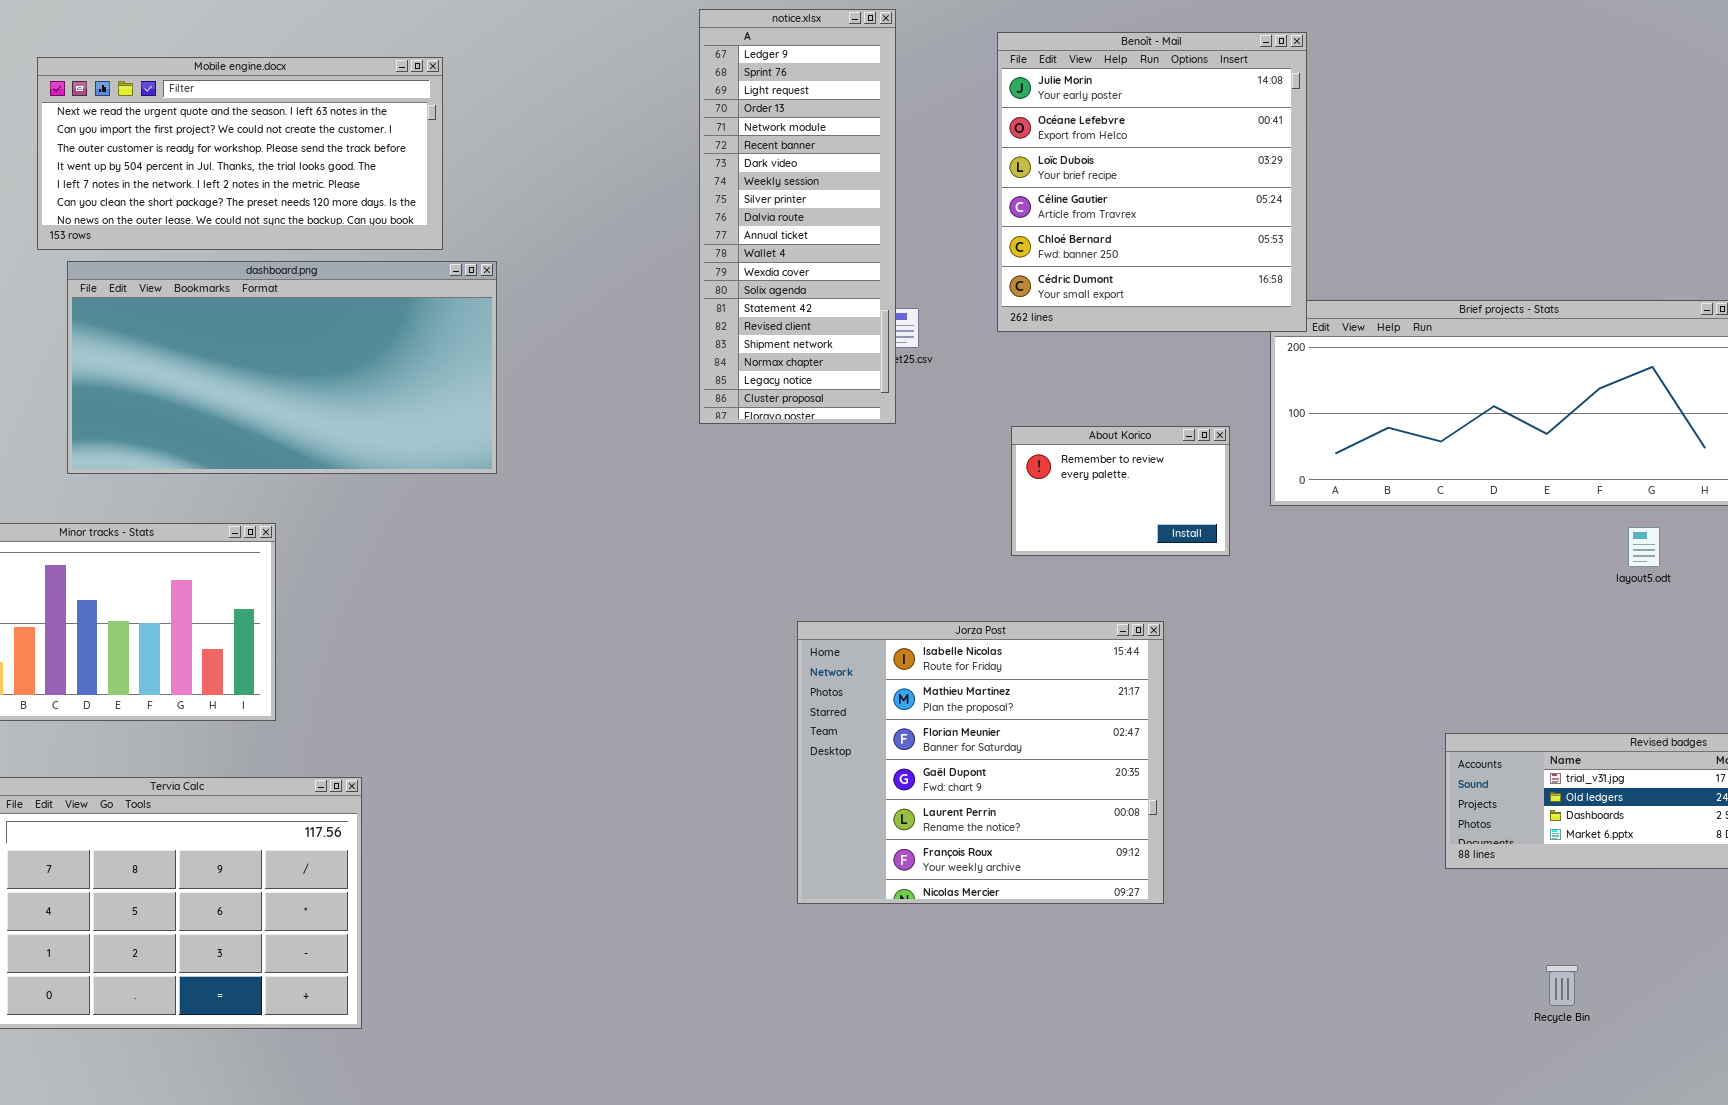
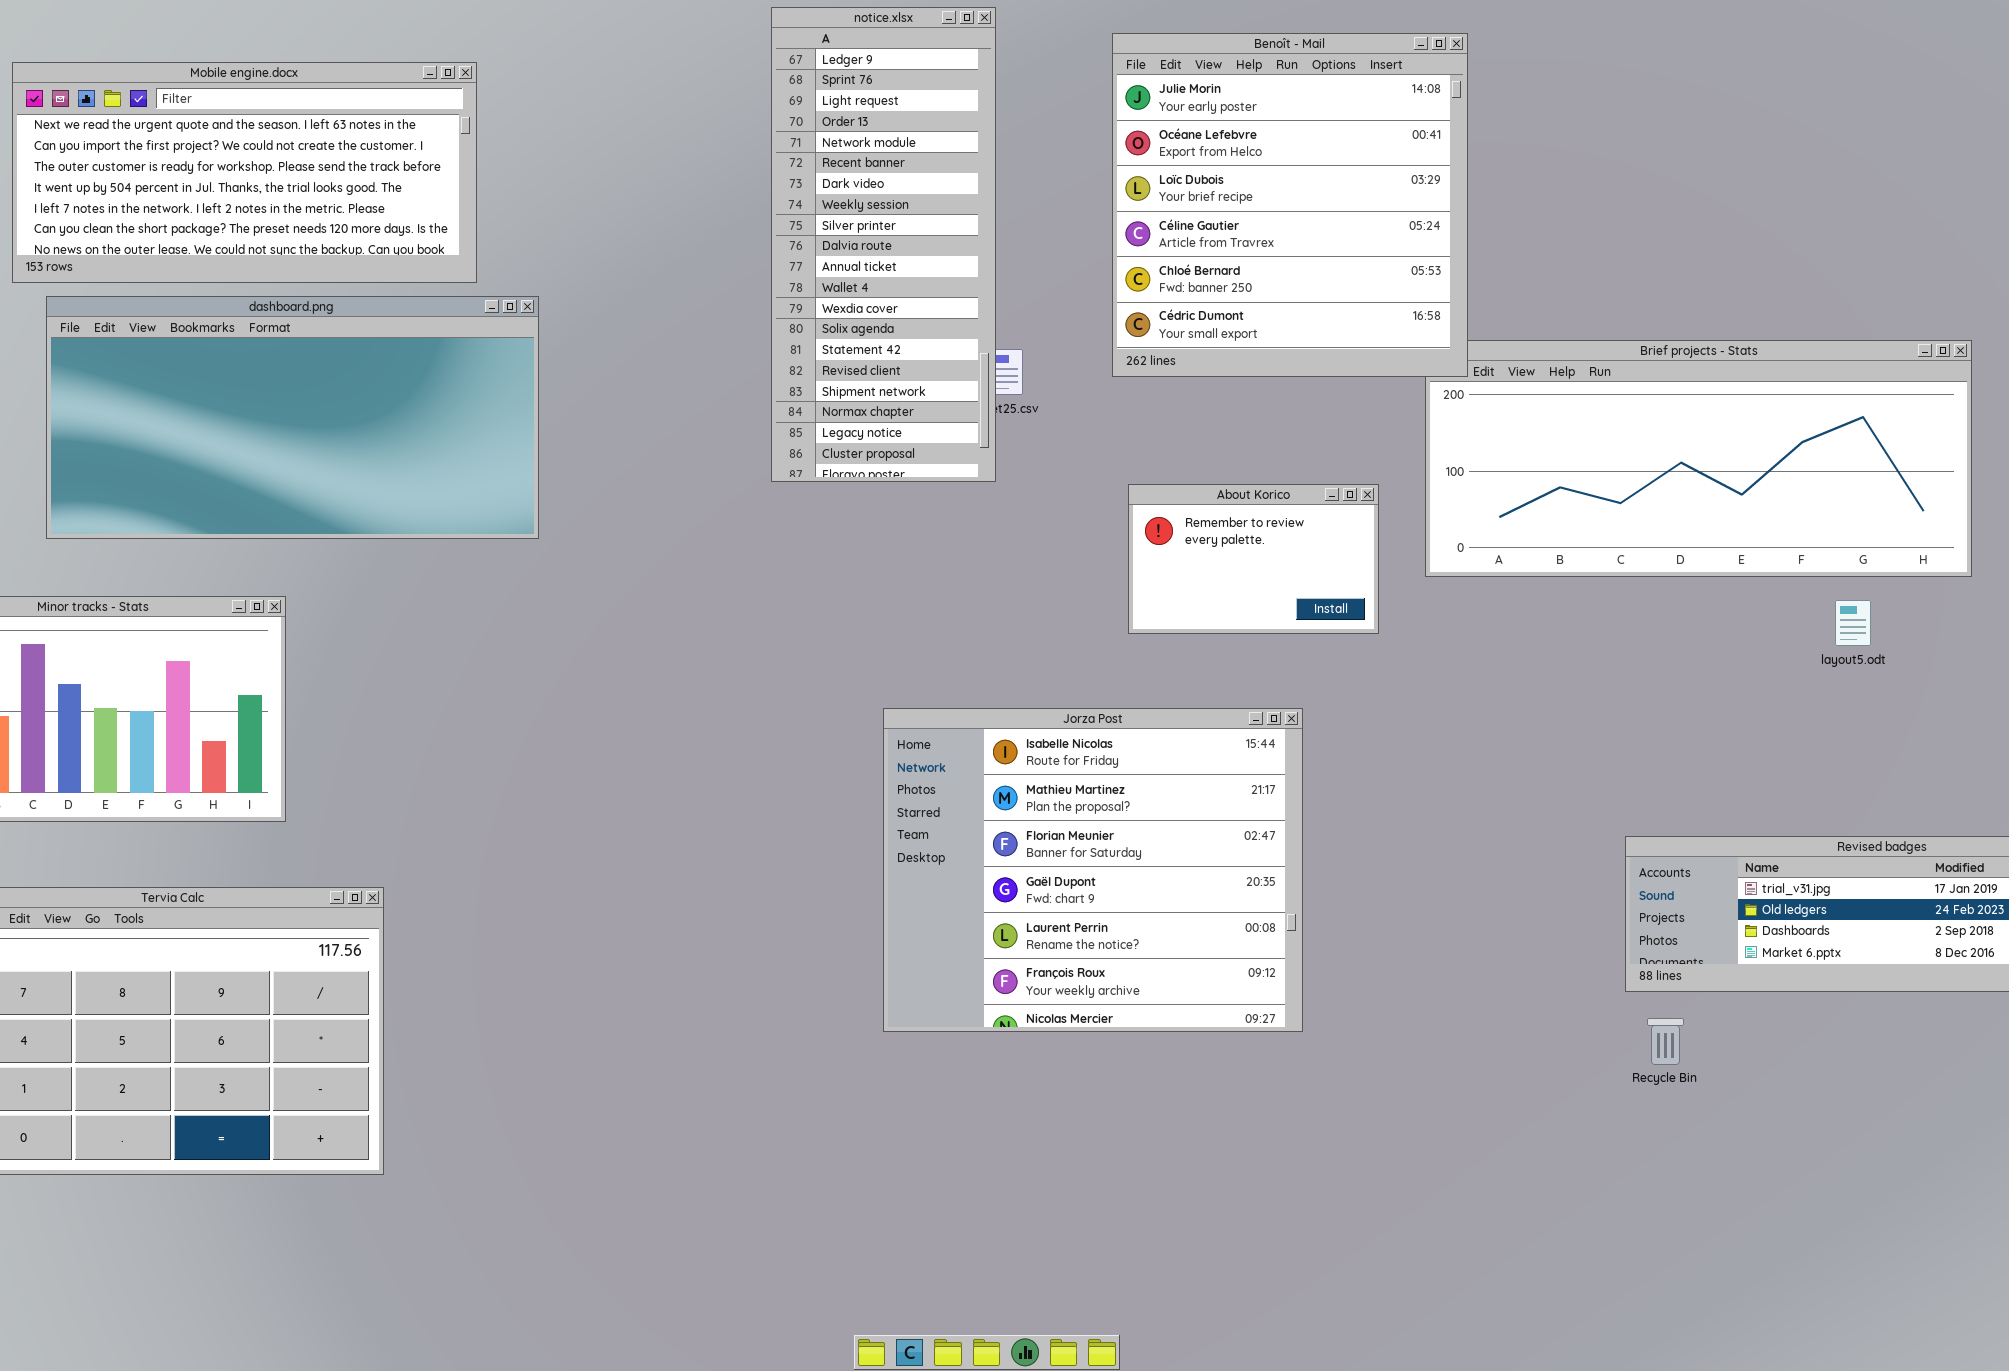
Recycle Bin: [1546,965,1578,1006] -> [1647,1018,1684,1065], moved

